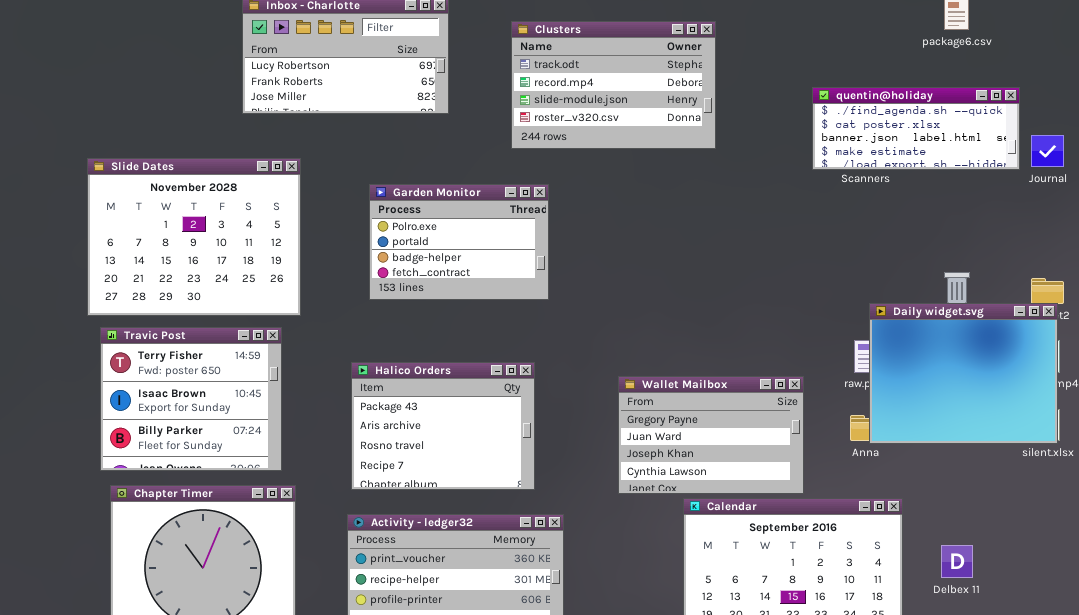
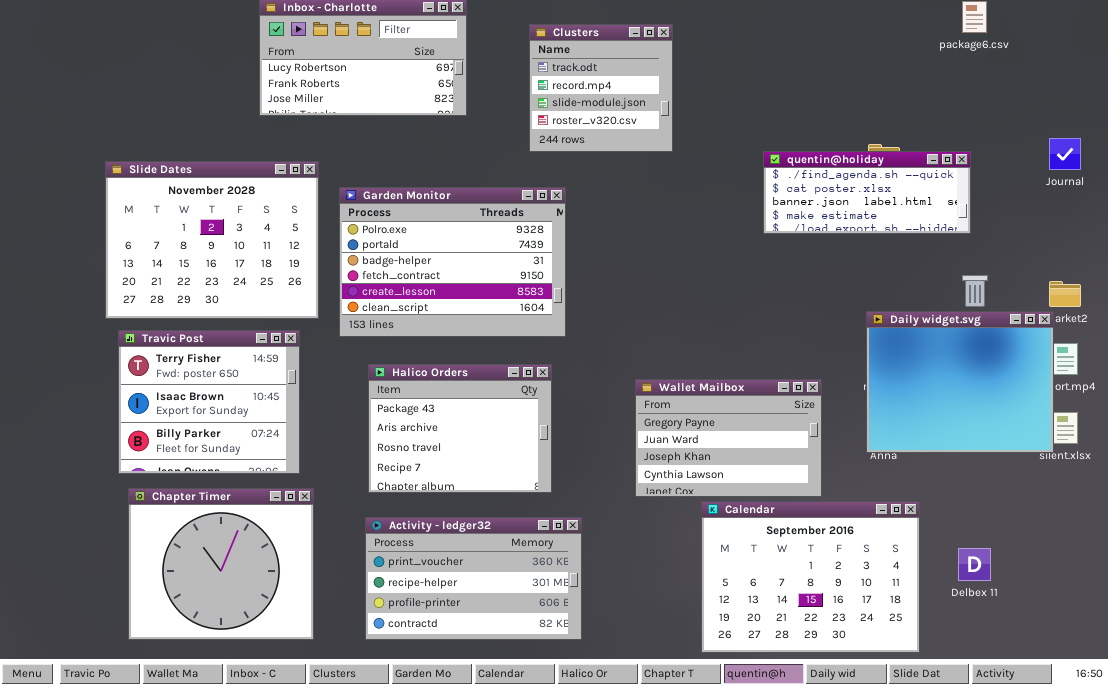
Clusters: [511,21,716,149] -> [529,24,673,152], resized
quentin@holiday: [812,87,1020,170] -> [763,151,971,234], moved
Garden Monitor: [369,184,549,300] -> [339,187,566,337], resized
Daily widget.svg: [869,303,1058,444] -> [866,311,1054,453], moved

